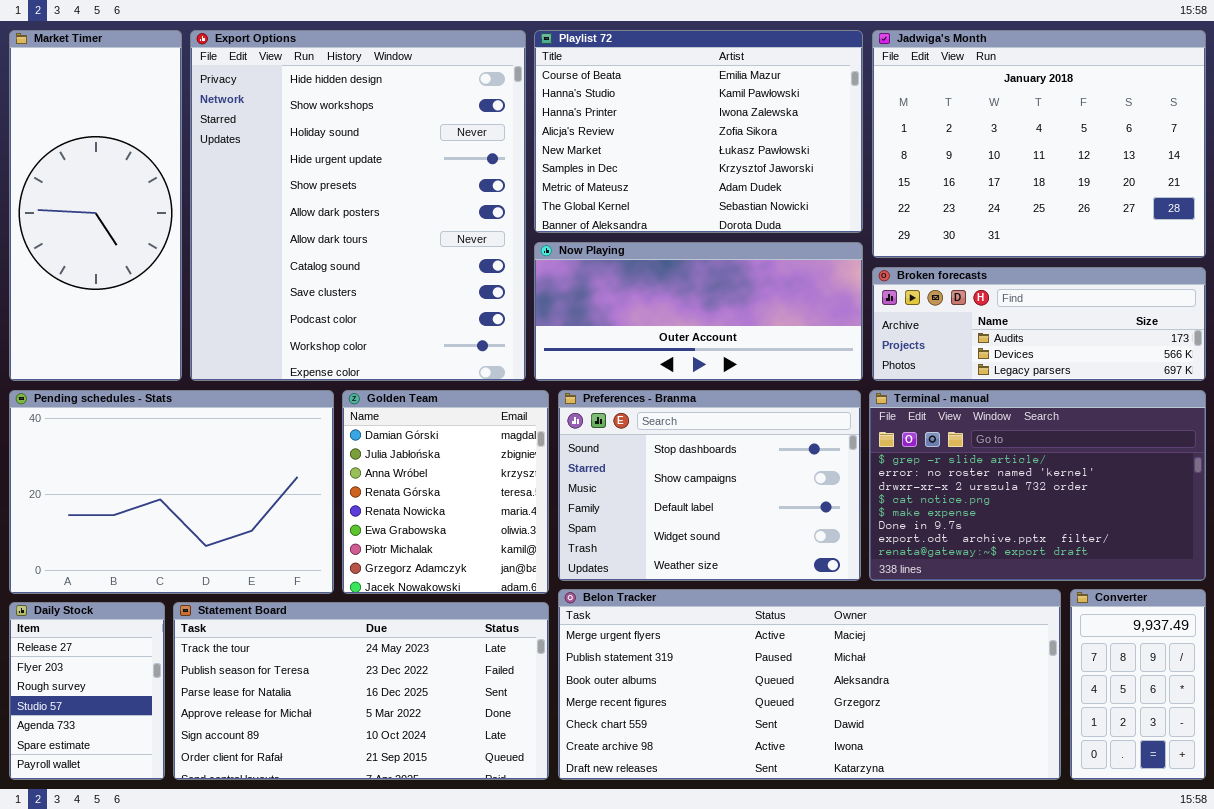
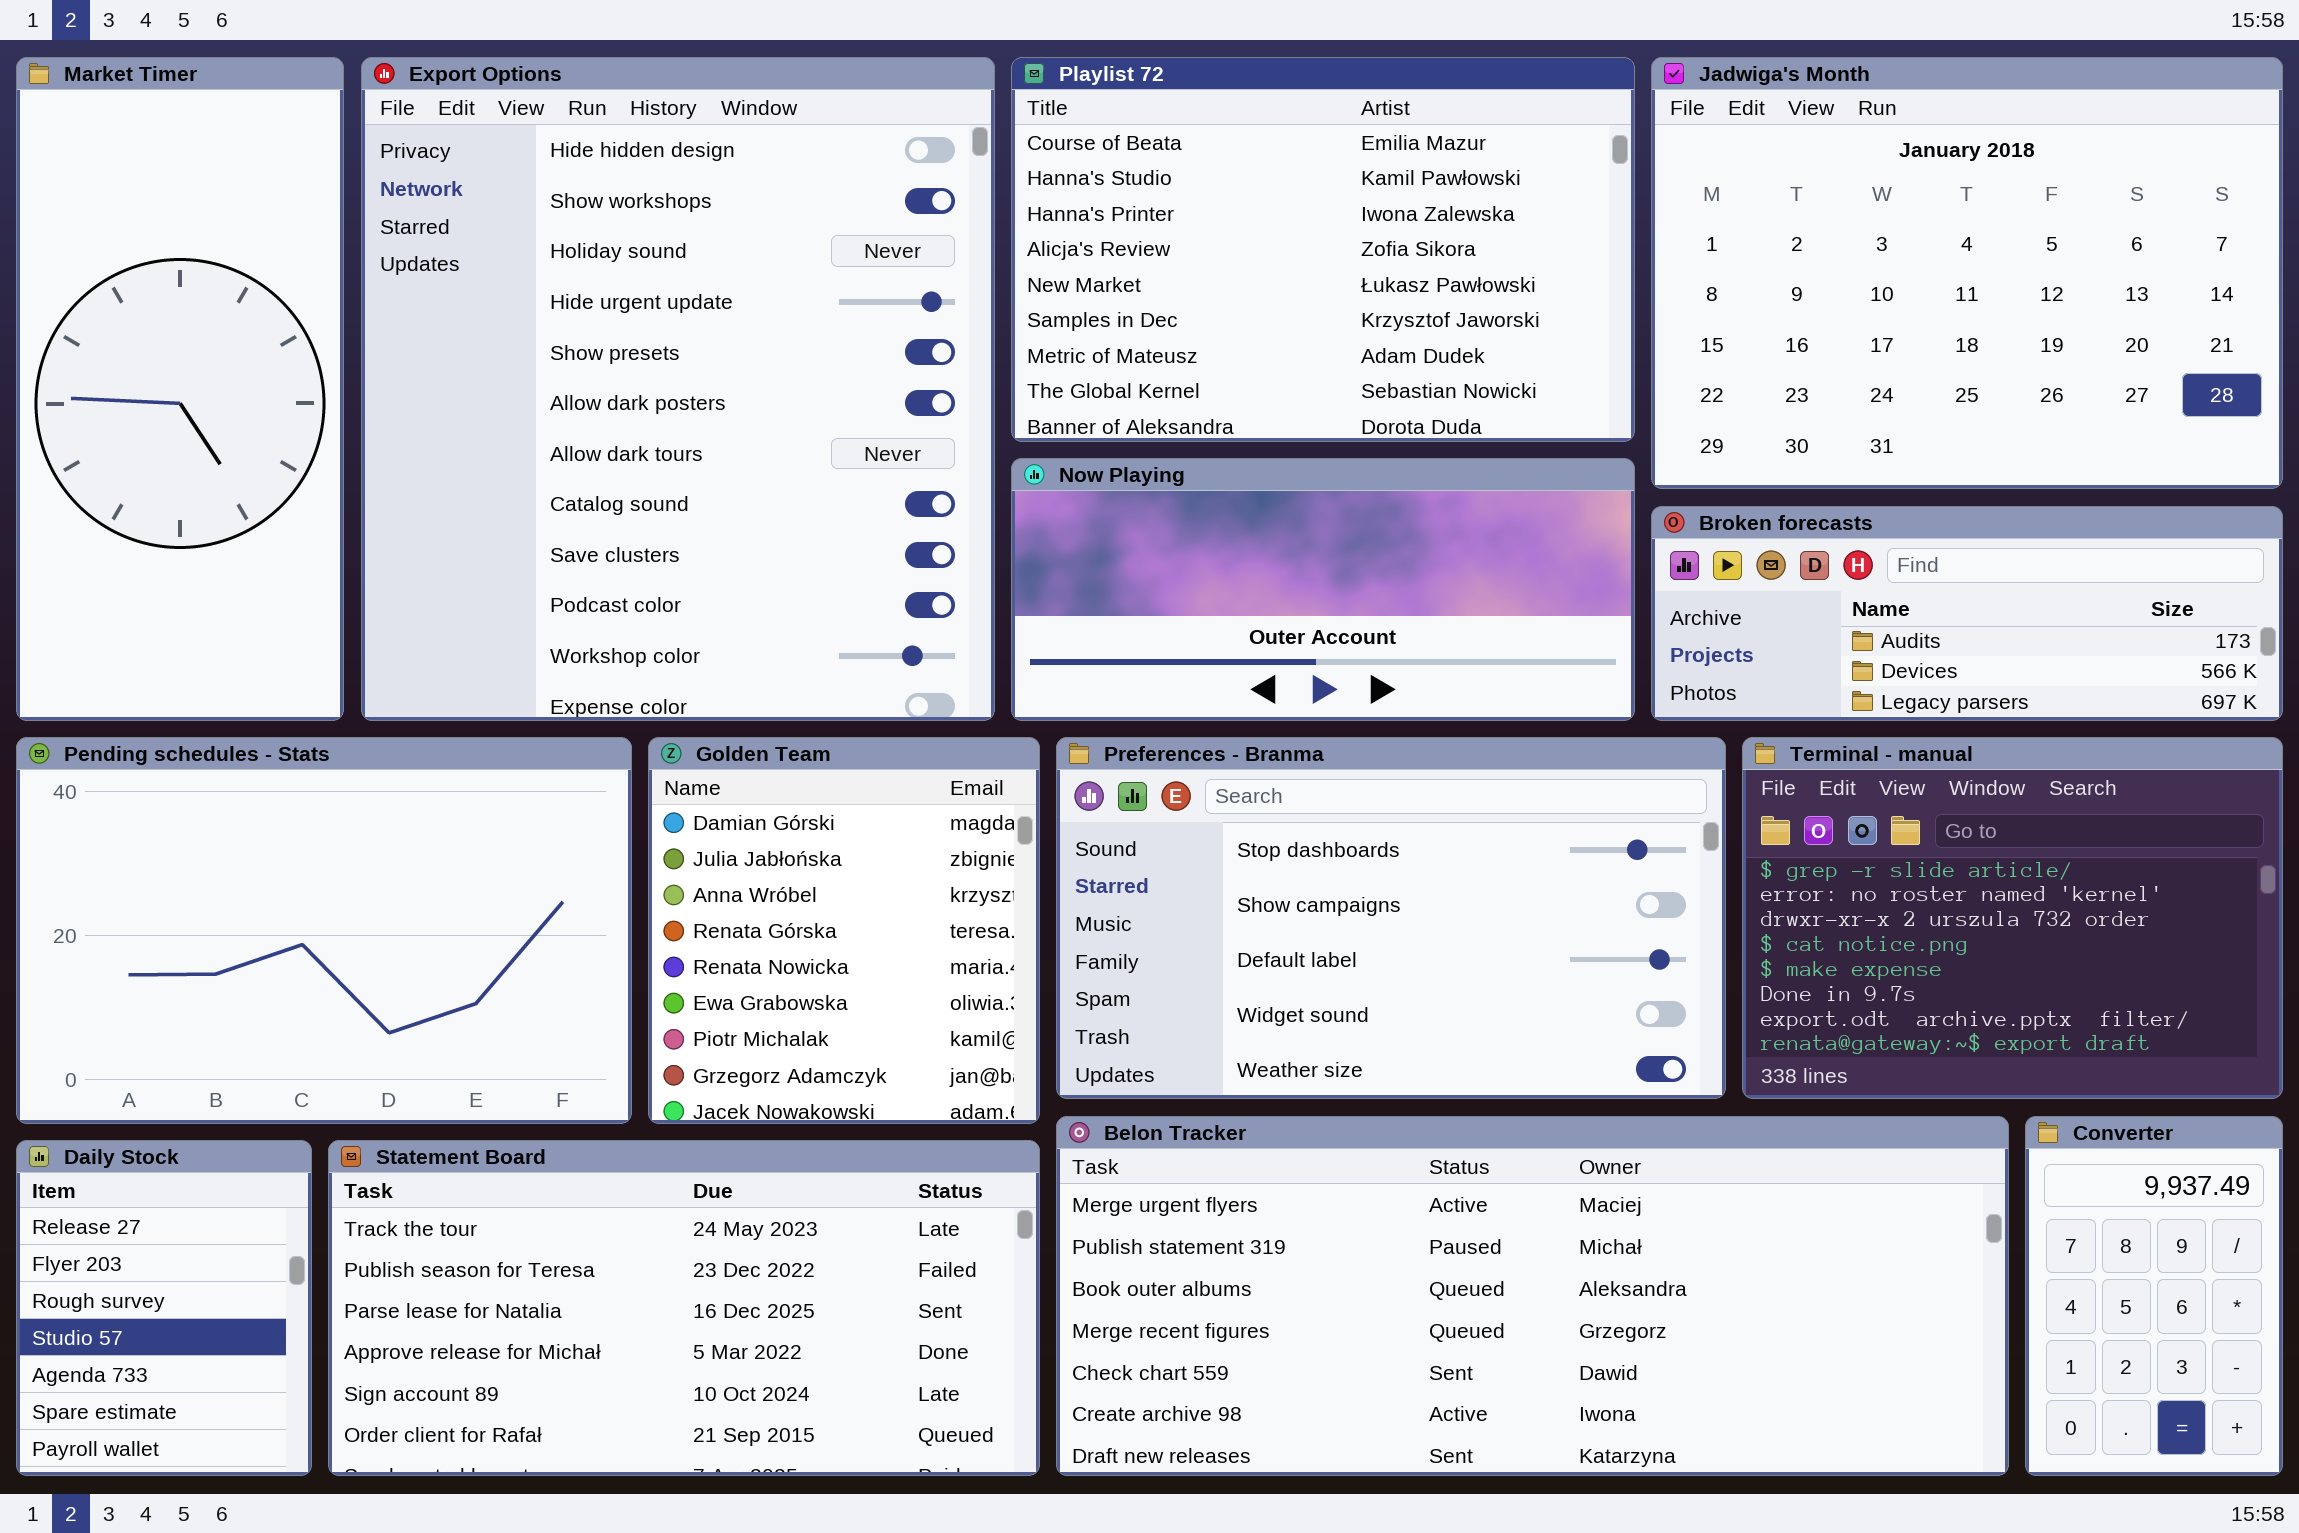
Preferences - Branma: [558,390,861,581] -> [1056,737,1726,1099], resized
Terminal - manual: [869,390,1206,581] -> [1742,737,2283,1099], resized

